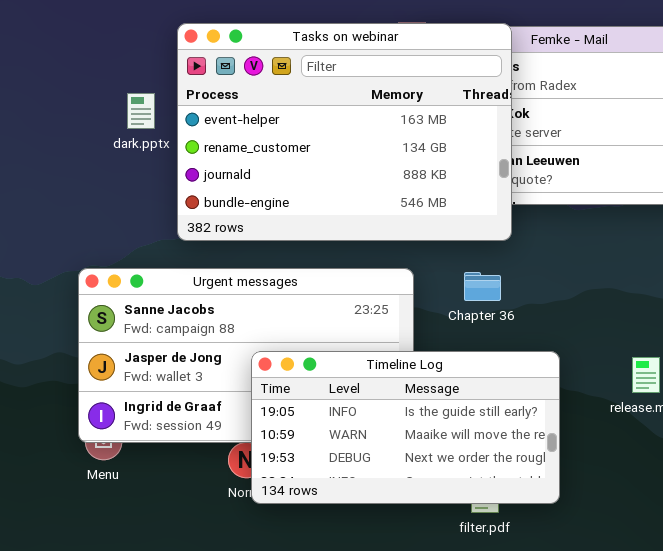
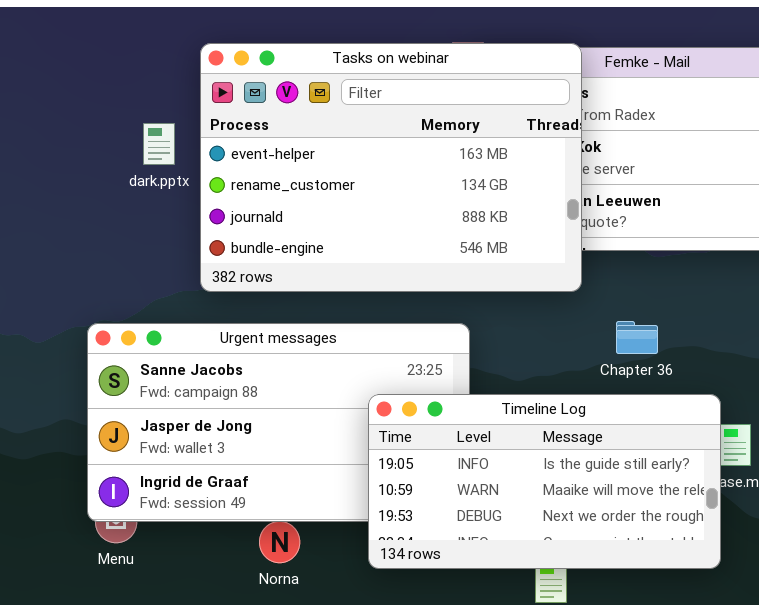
Chapter 36: [464,272,501,301] -> [616,321,658,354], moved
Timeline Log: [251,351,560,504] -> [368,394,721,569], moved

